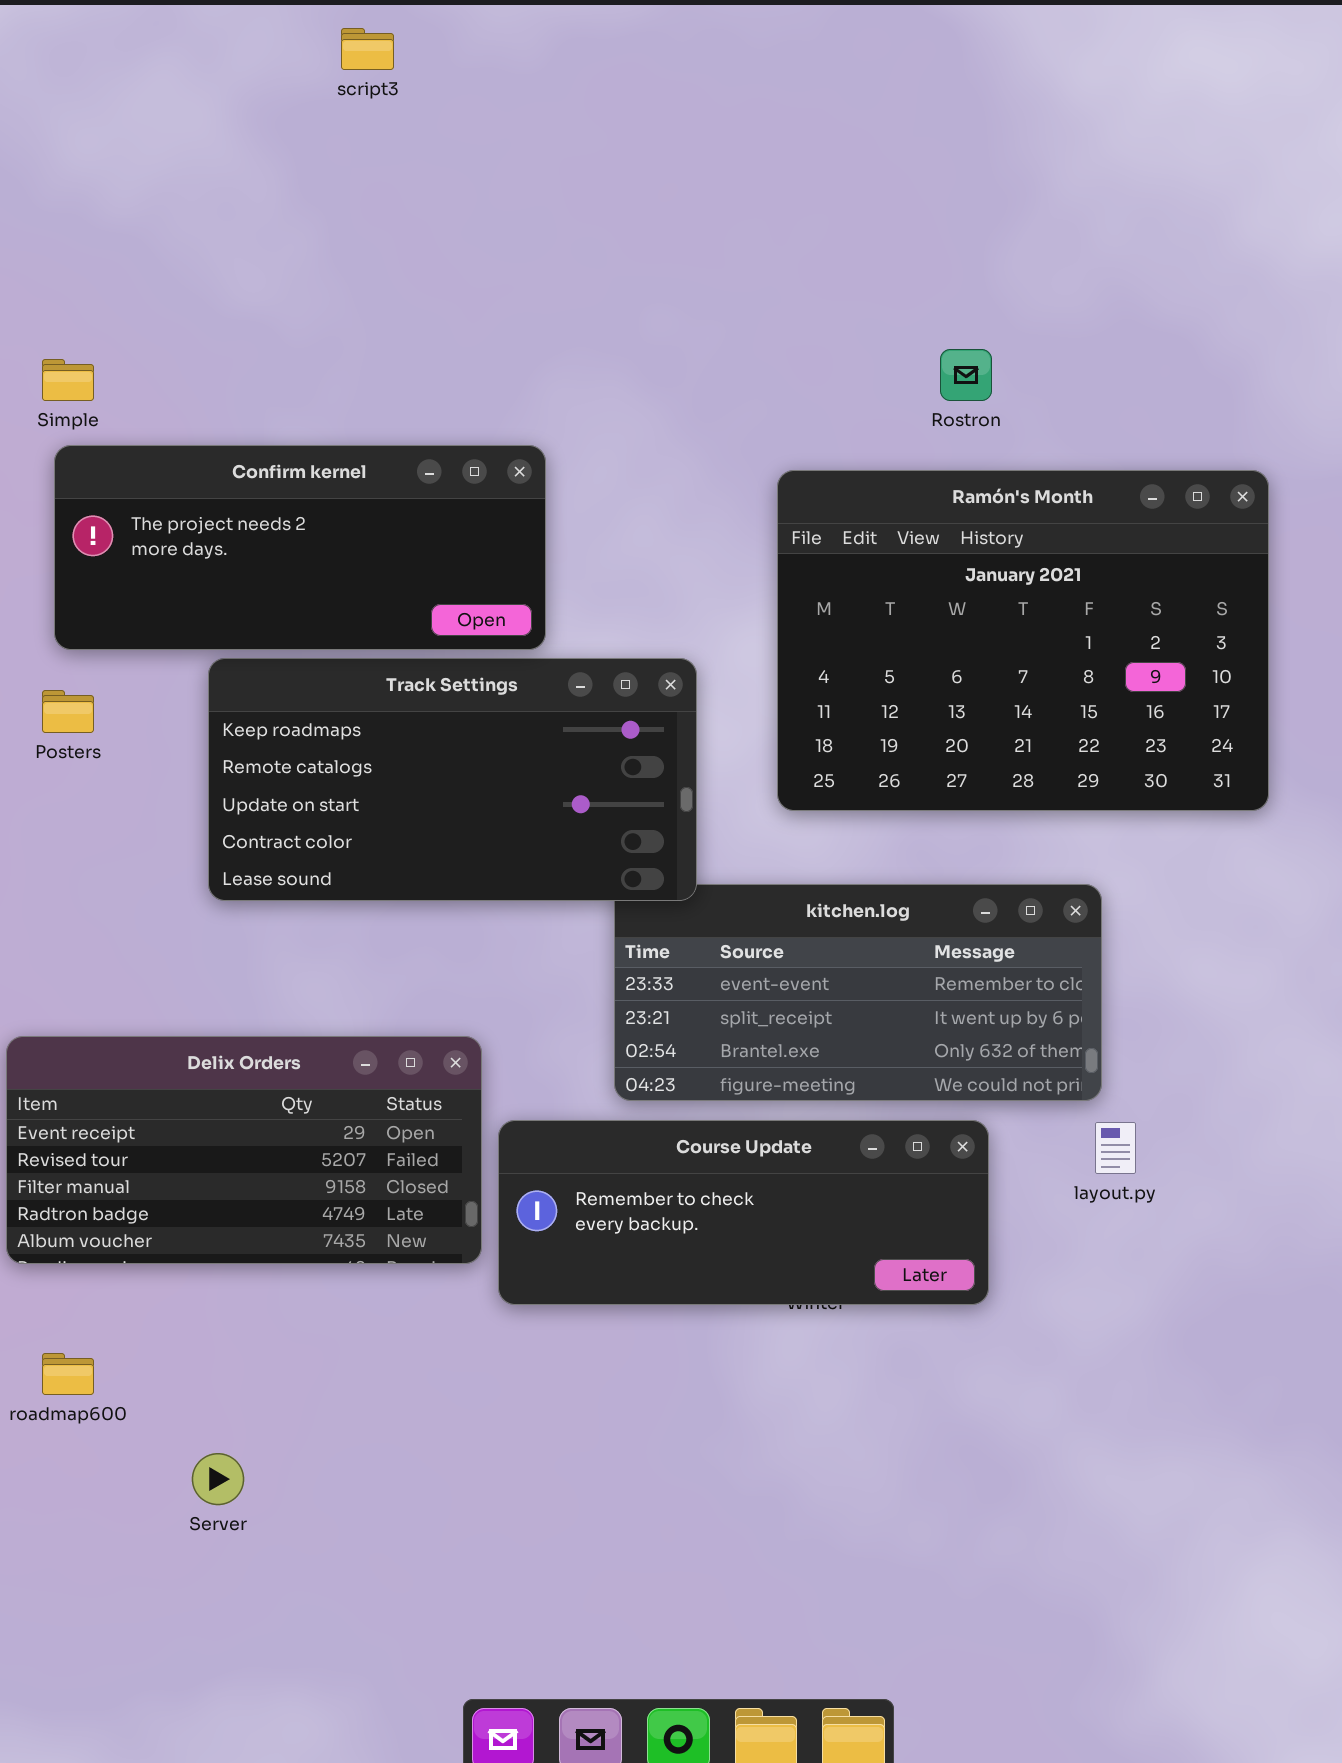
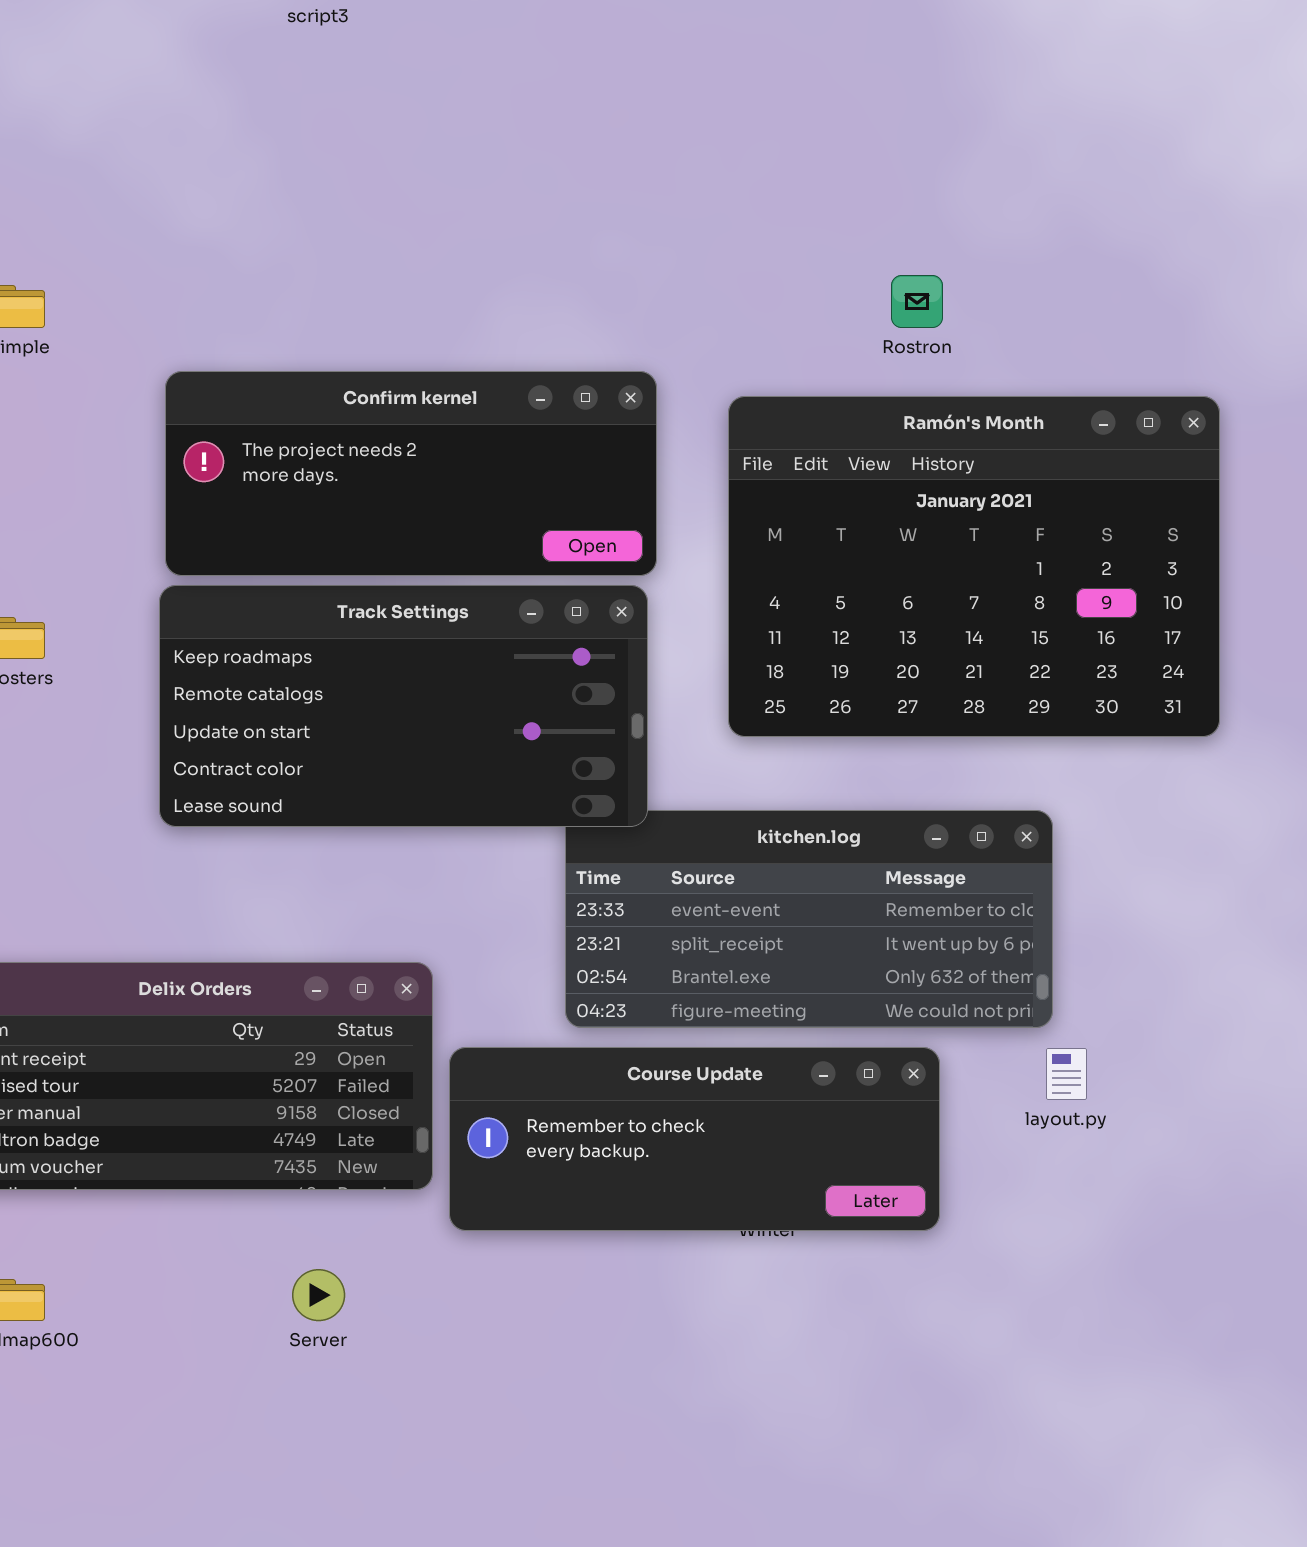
Confirm kernel: [54,445,546,650] -> [165,371,657,576], moved
Server: [192,1453,244,1505] -> [292,1269,345,1321], moved

